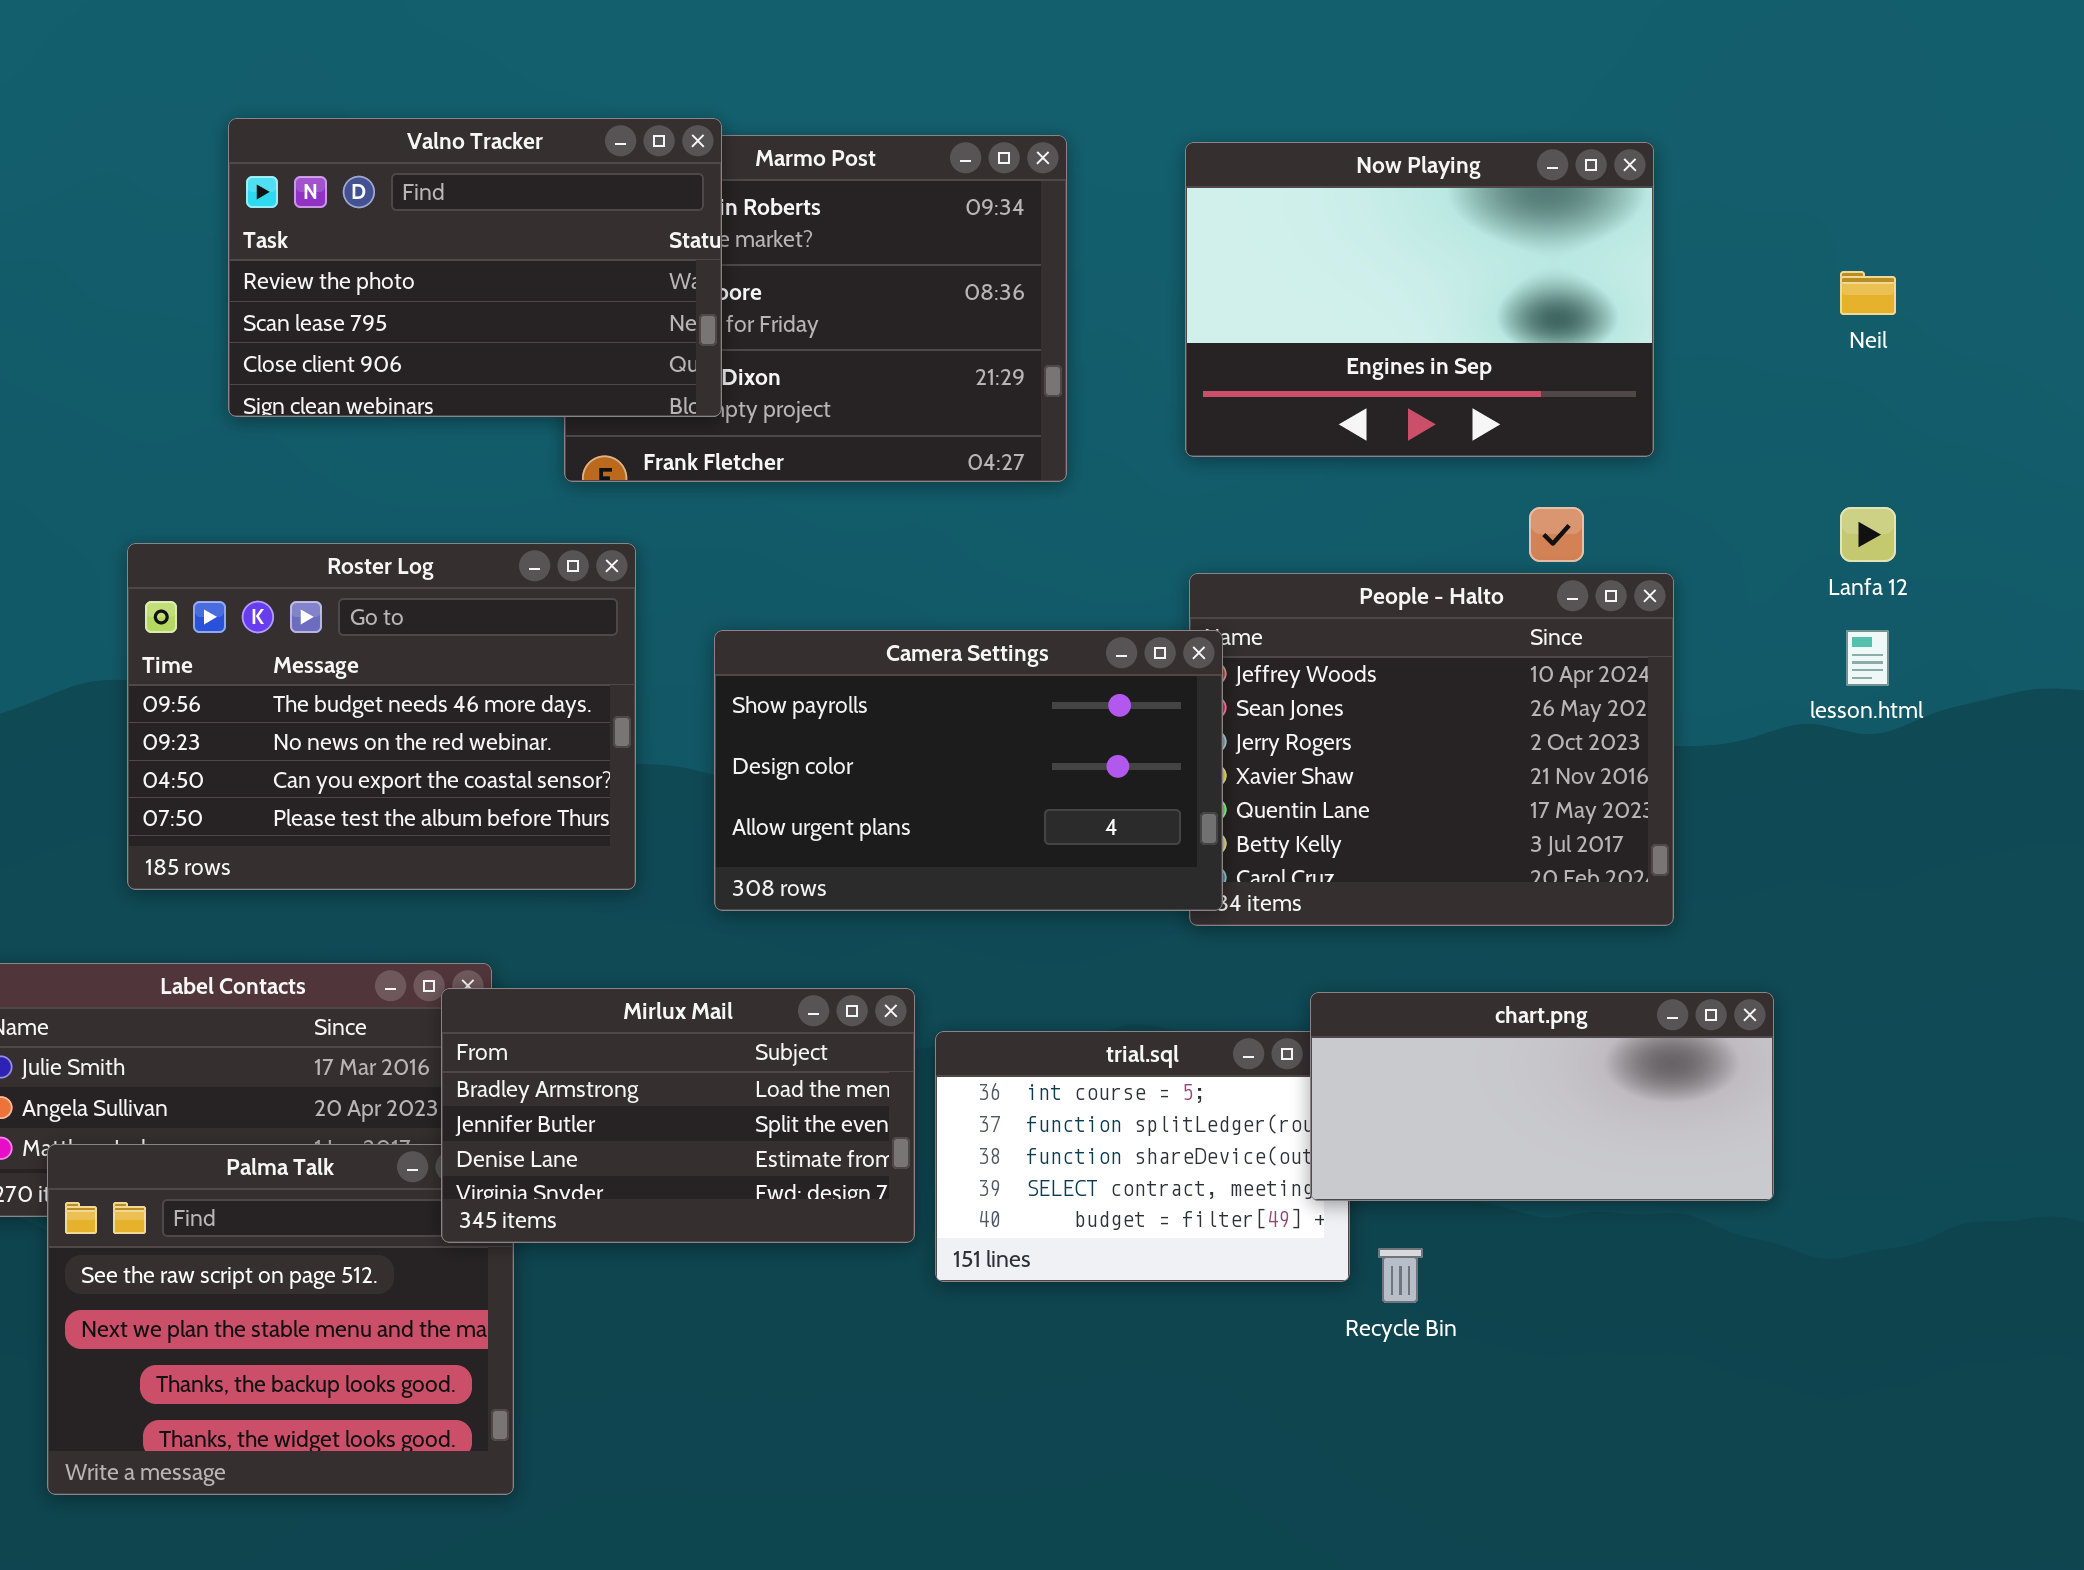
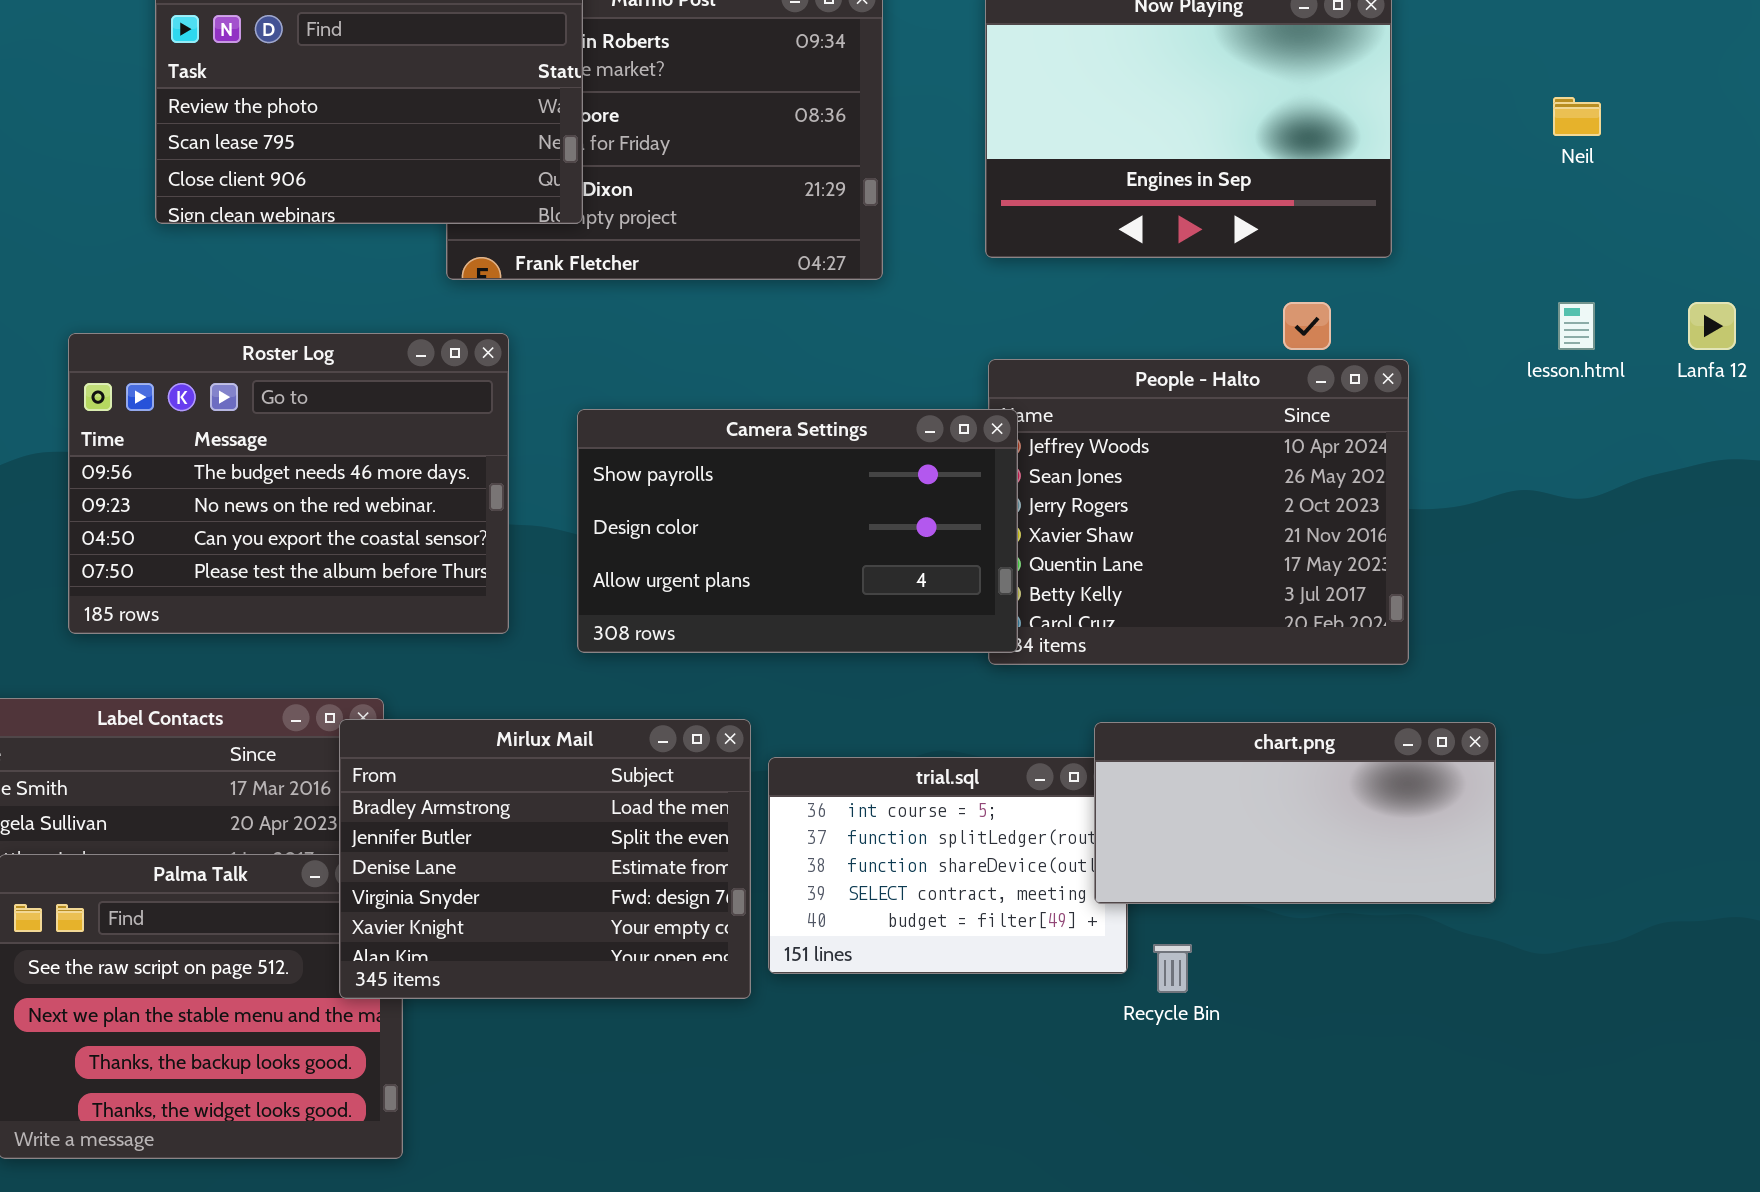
Lanfa 12: [1840,507,1896,562] -> [1688,302,1736,350], moved
lesson.html: [1846,630,1889,686] -> [1558,302,1595,350], moved
Mirlux Mail: [441,988,915,1243] -> [339,719,751,999], resized

